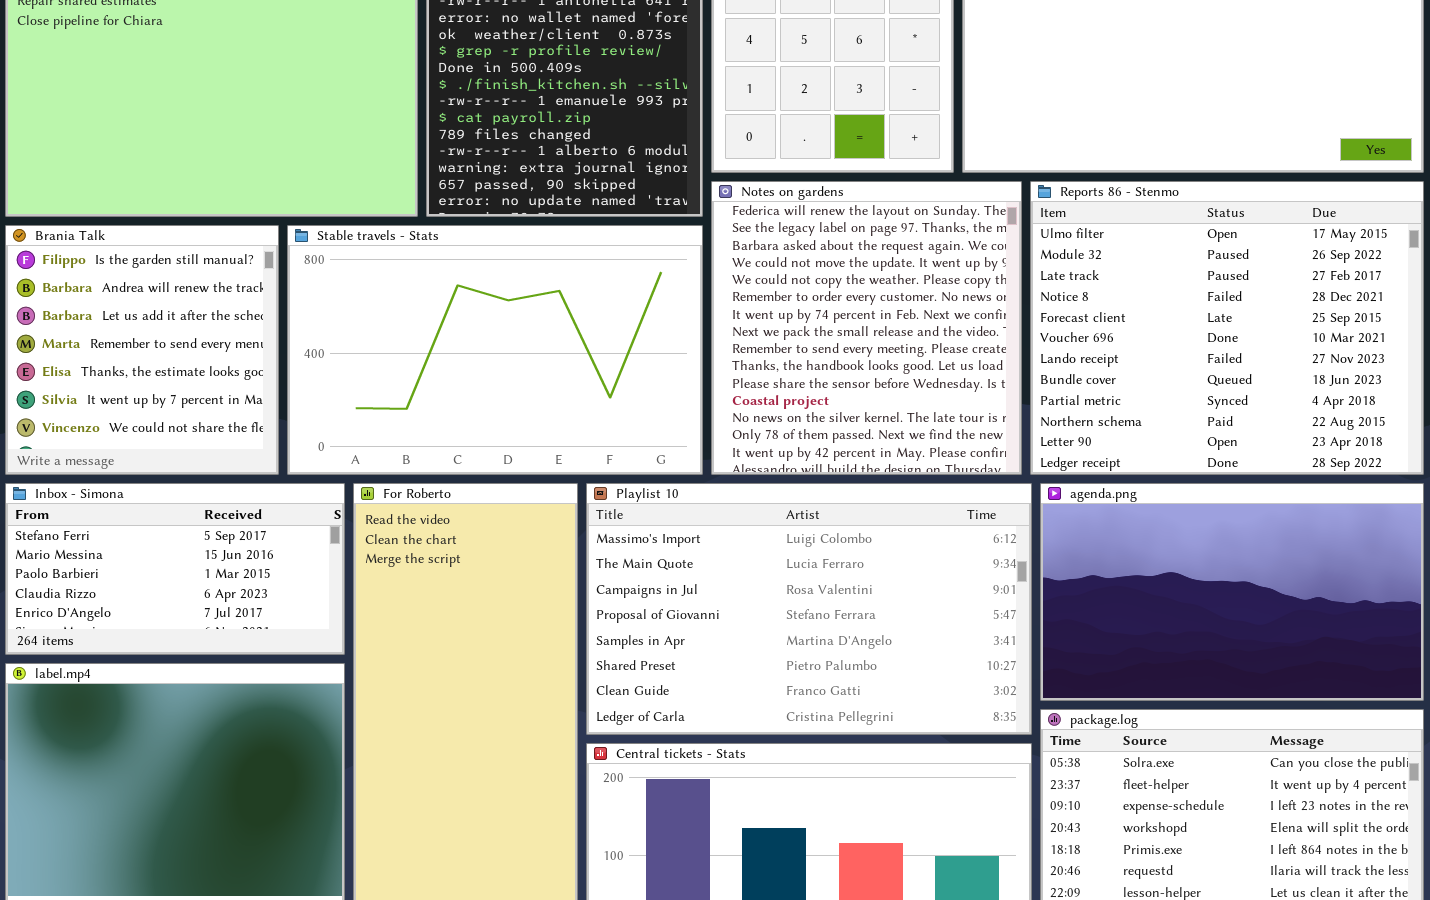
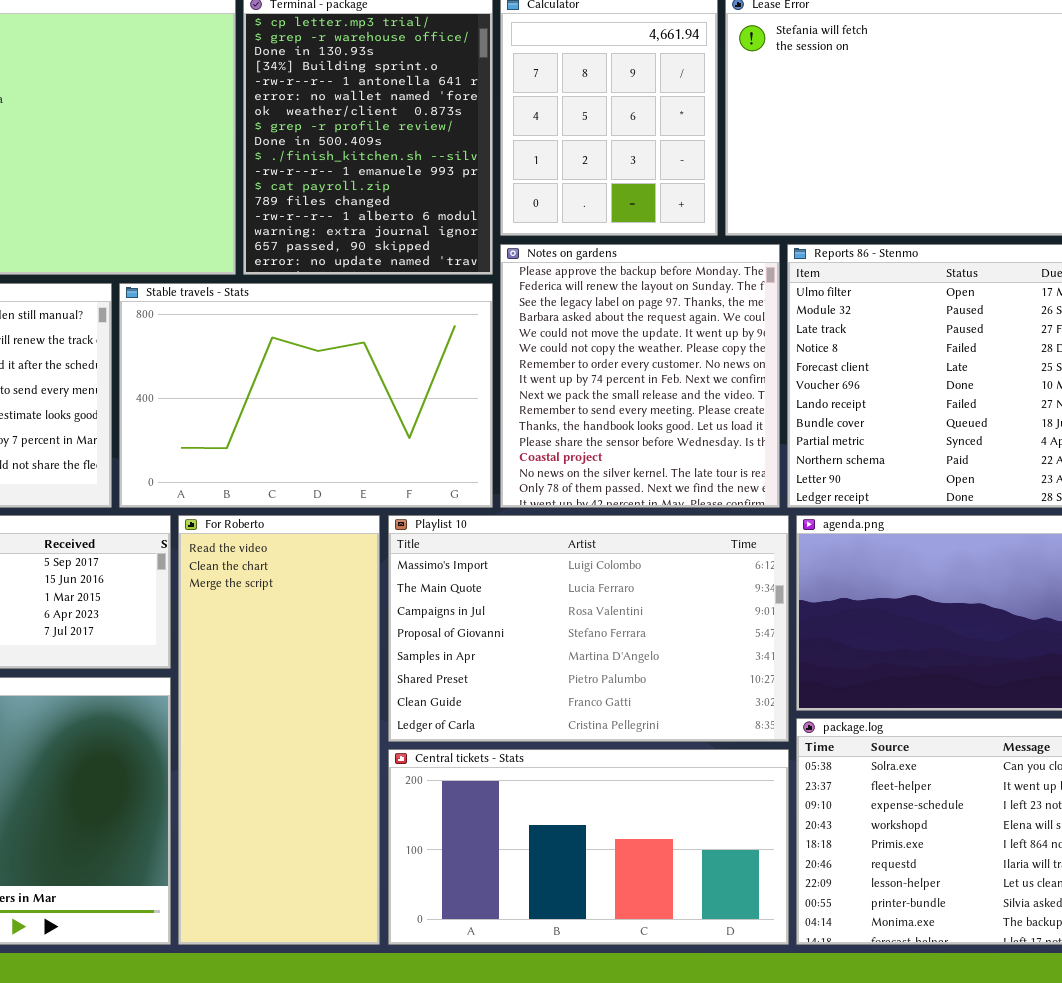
Notes on gardens: [711,181,1022,475] -> [500,244,780,508], scrolled up 1 row

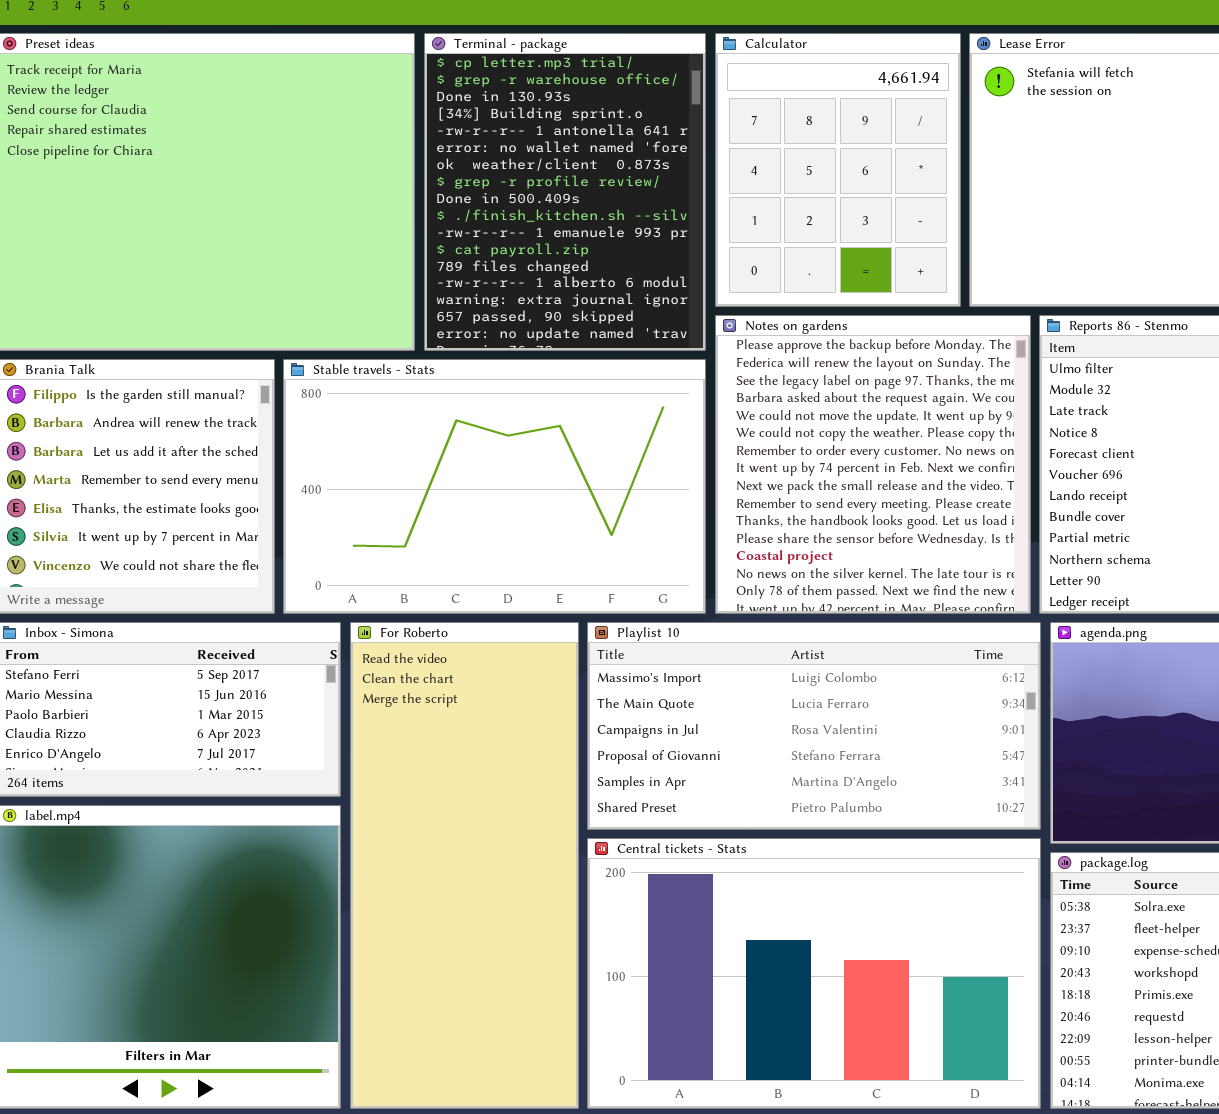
Playlist 10: [388,515,789,742] -> [587,622,1041,830], resized
Central tickets - Stats: [388,749,789,945] -> [587,838,1041,1109], resized

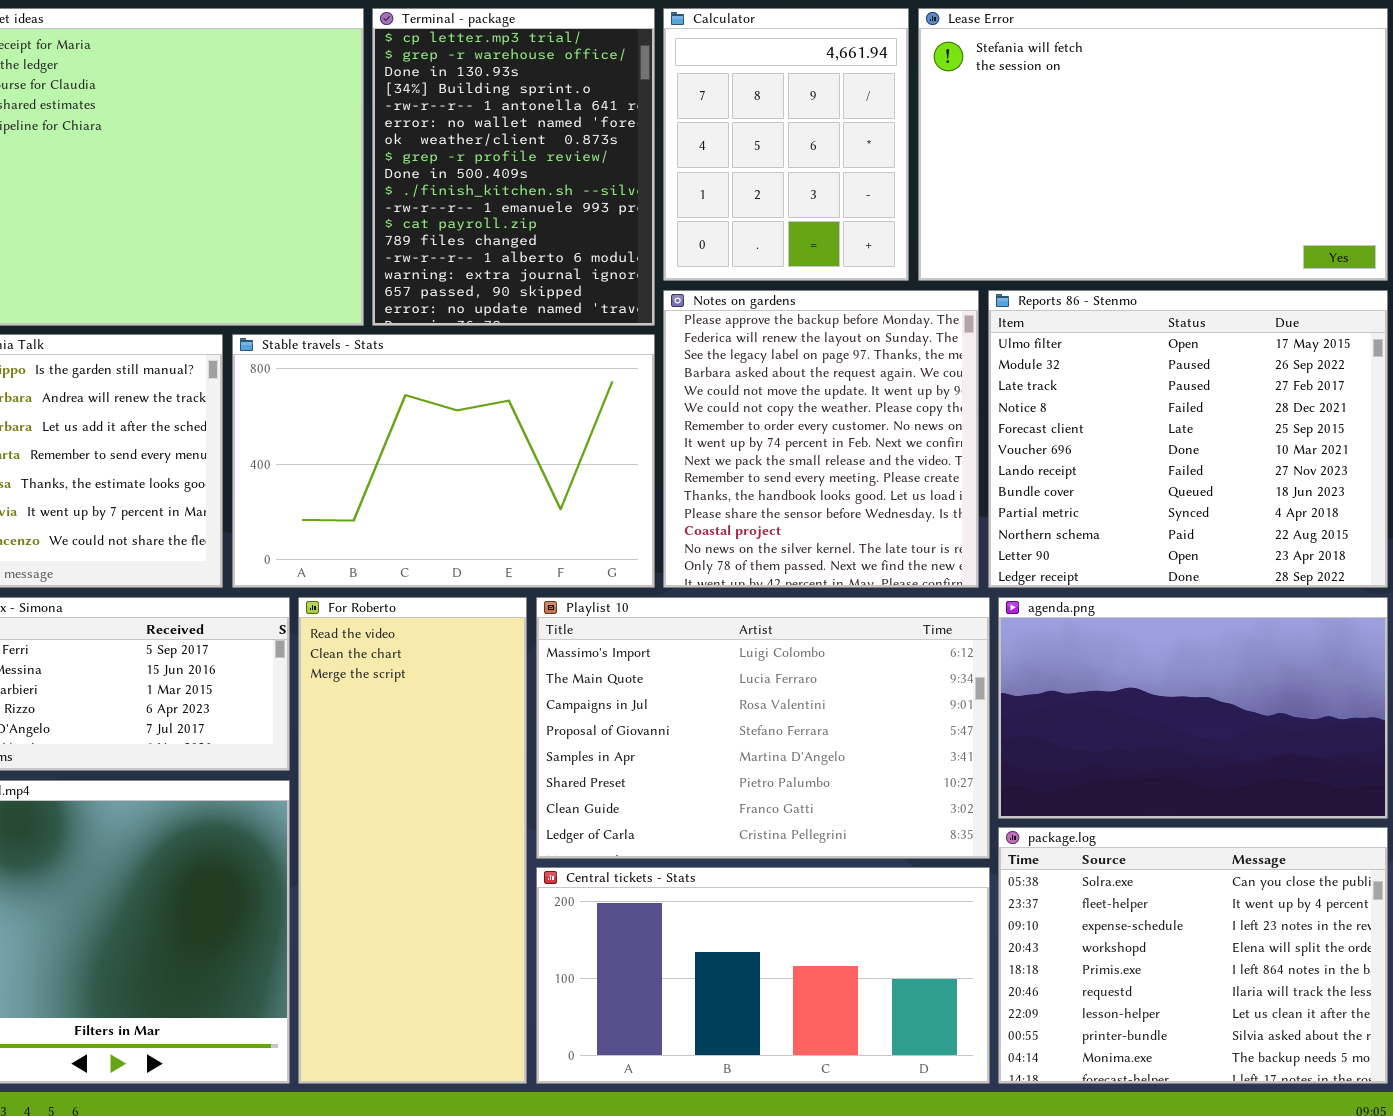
Playlist 10: [587,622,1041,830] -> [536,597,990,859], resized
Central tickets - Stats: [587,838,1041,1109] -> [536,867,990,1084], resized

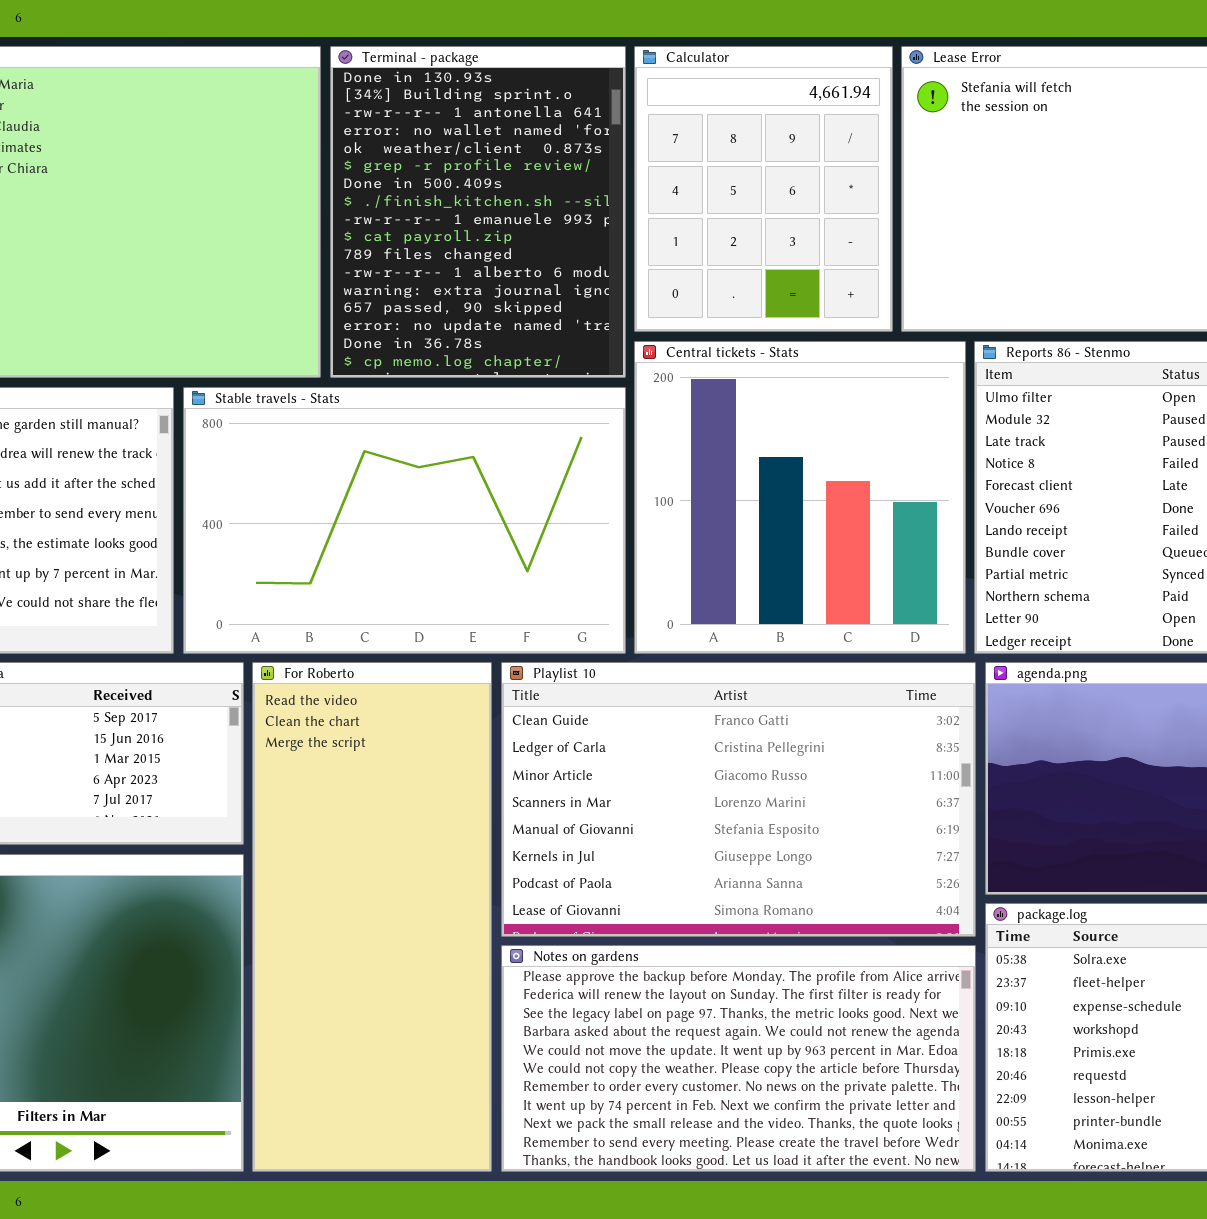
Terminal - package: [372,8,655,326] -> [330,46,626,378], scrolled down 2 rows
Notes on gardens: [663,290,979,588] -> [501,945,976,1172], moved, resized
Playlist 10: [536,597,990,859] -> [501,662,976,937], scrolled down 6 rows
Central tickets - Stats: [536,867,990,1084] -> [634,341,966,654], moved, resized

